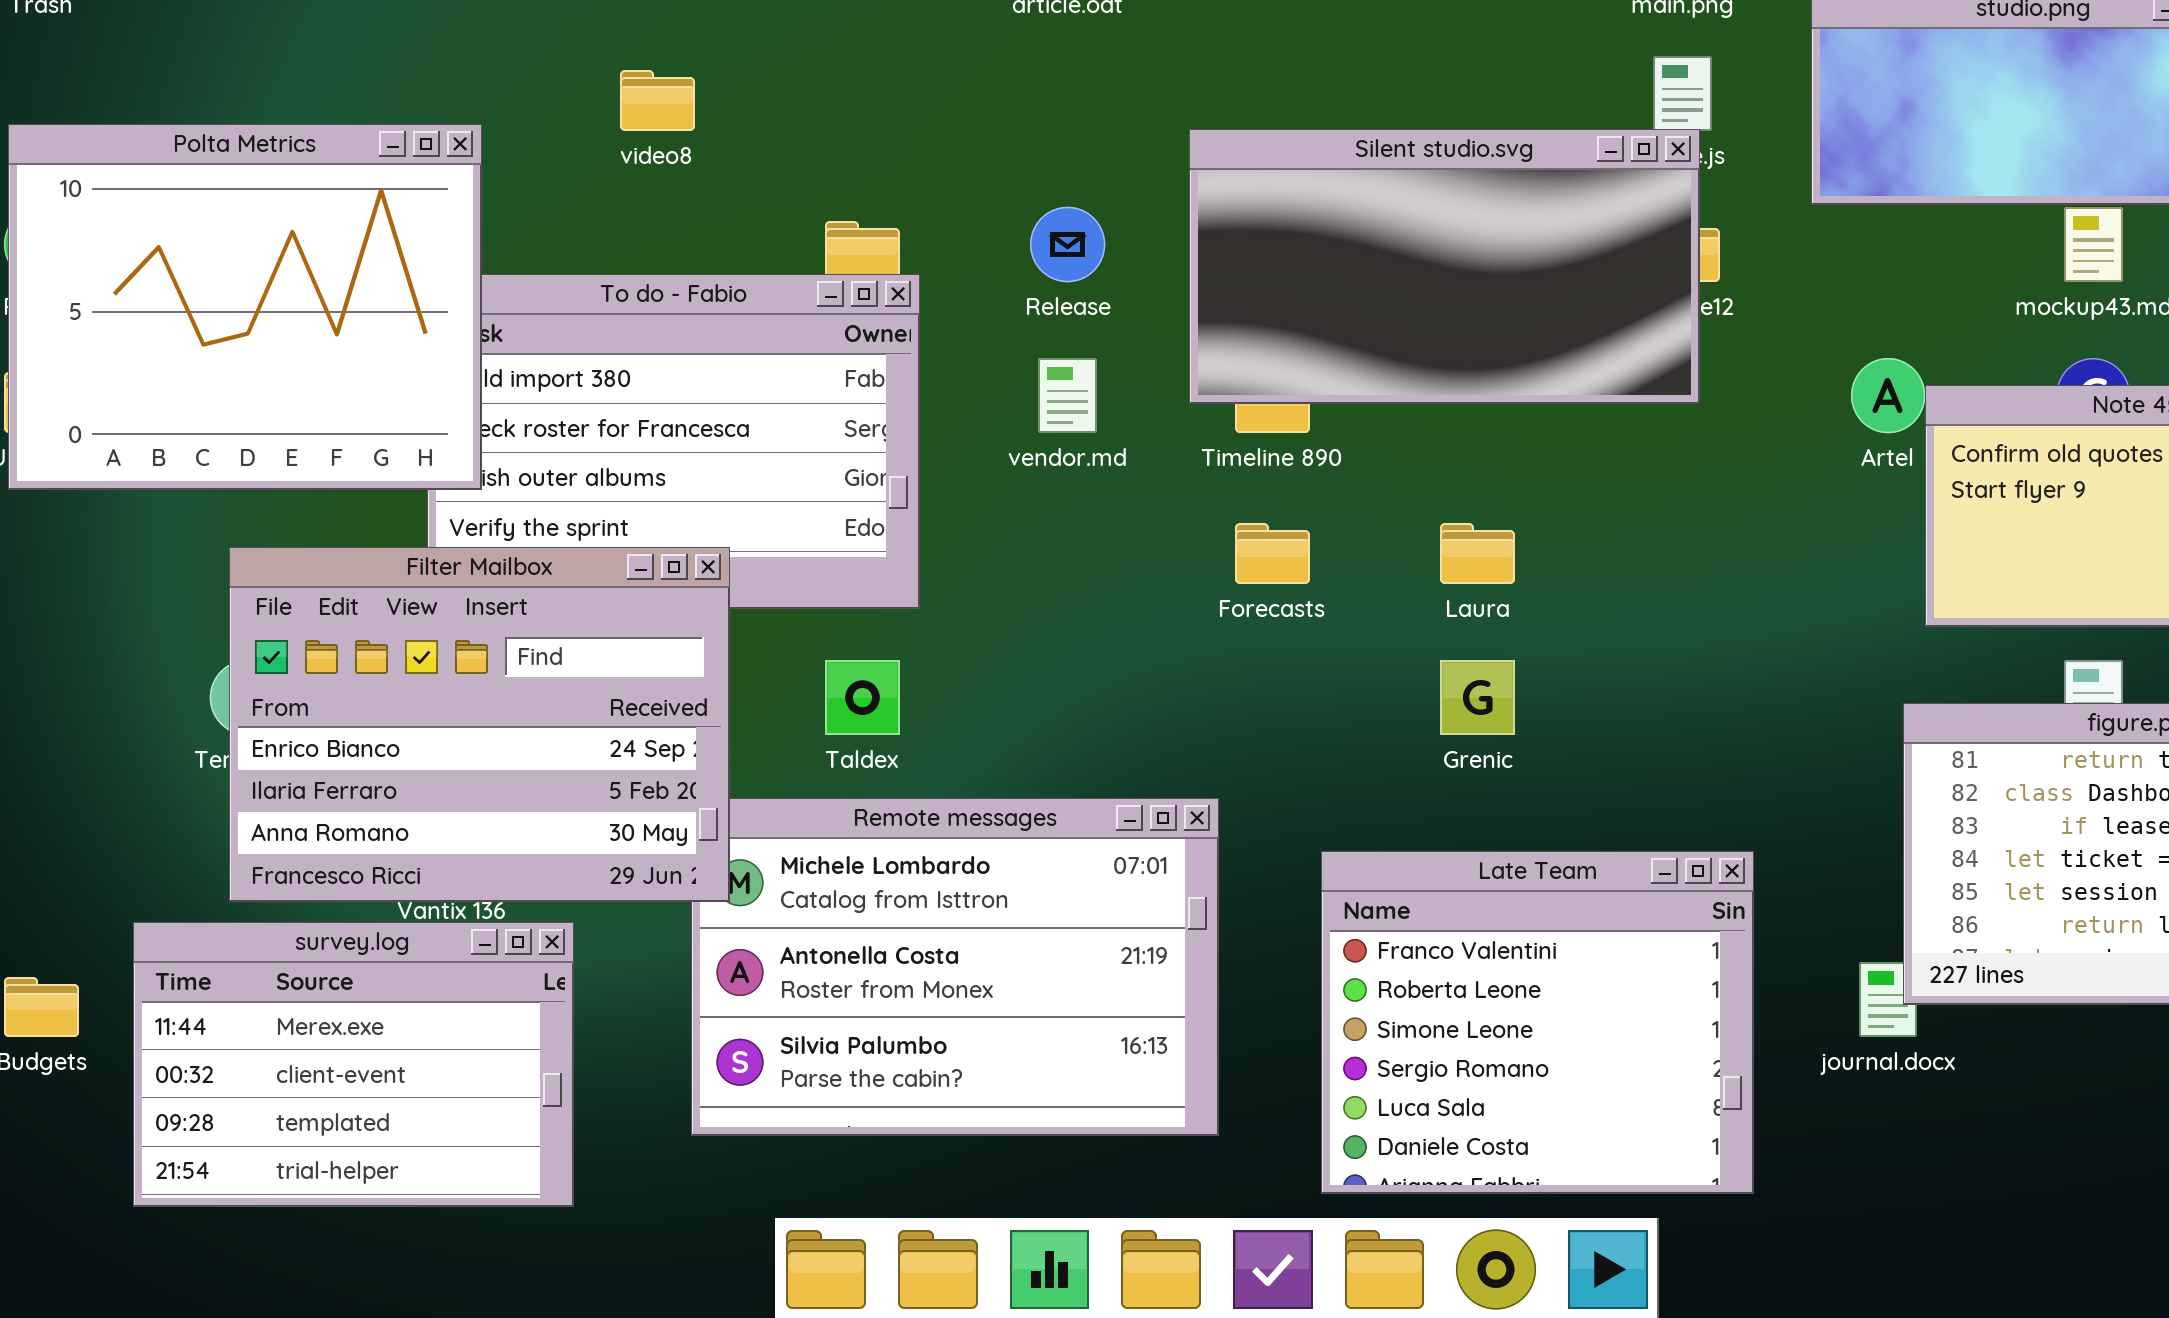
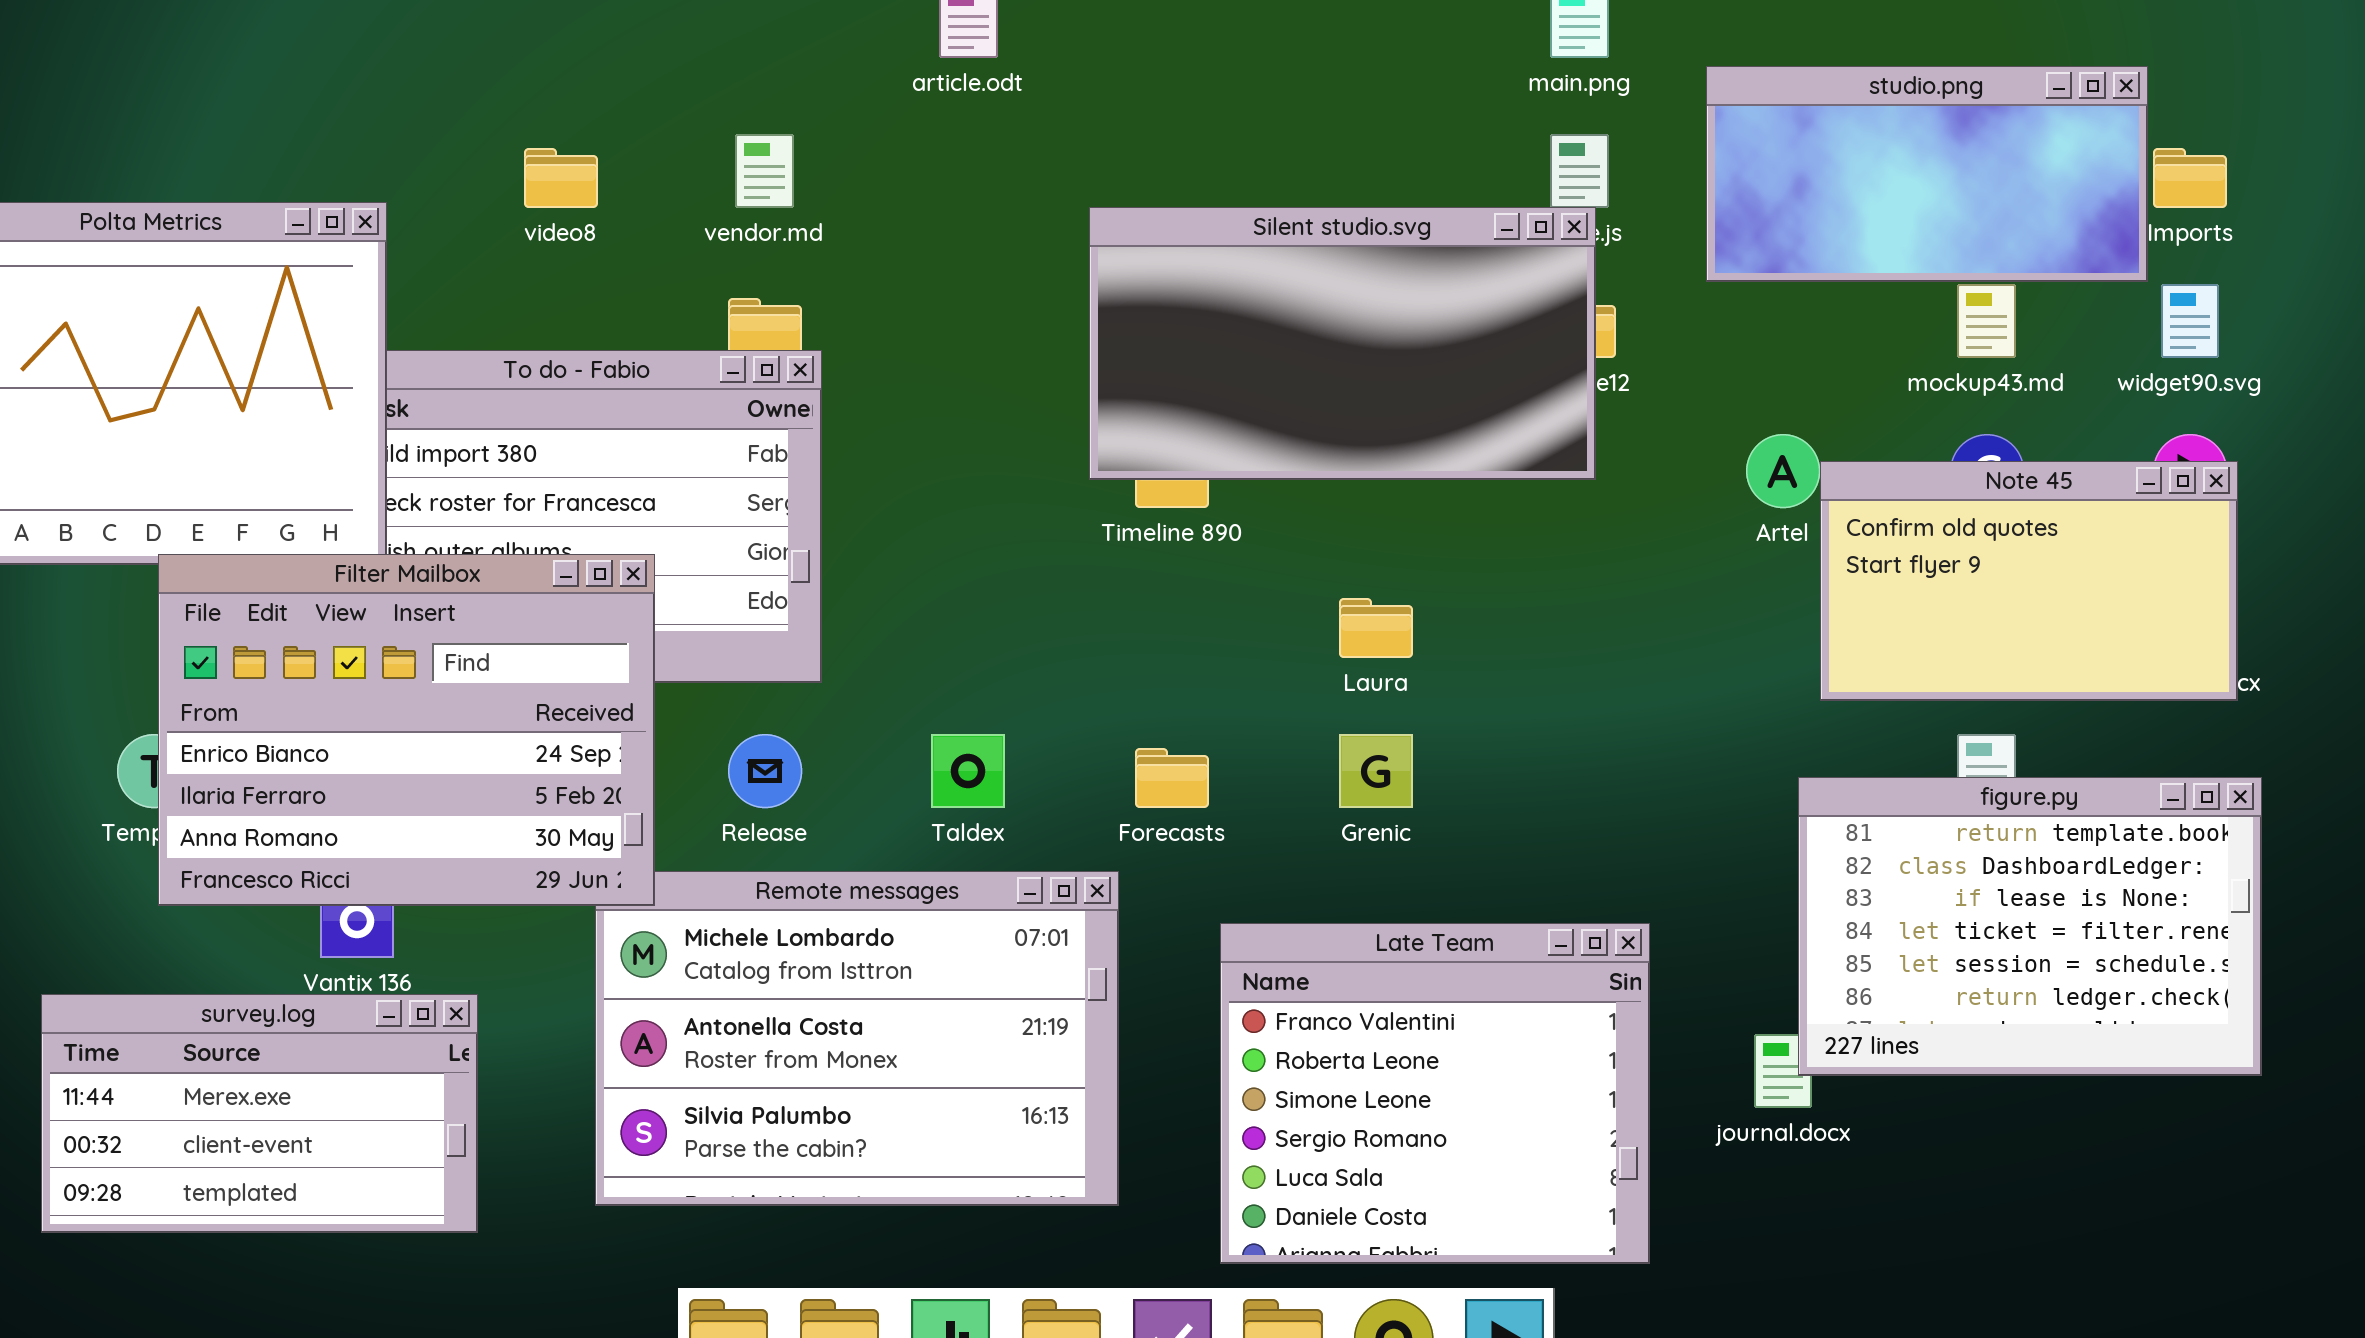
Release: [1030,207,1105,282] -> [728,734,802,808], moved
vendor.md: [1038,358,1097,433] -> [735,134,794,208], moved
Forecasts: [1235,523,1310,584] -> [1135,748,1209,808], moved
Filter Mailbox: [229,547,730,902] -> [158,554,655,906], moved
Taldex: [825,660,900,735] -> [931,734,1005,808], moved
survey.log: [133,922,574,1207] -> [41,994,478,1233], resized

